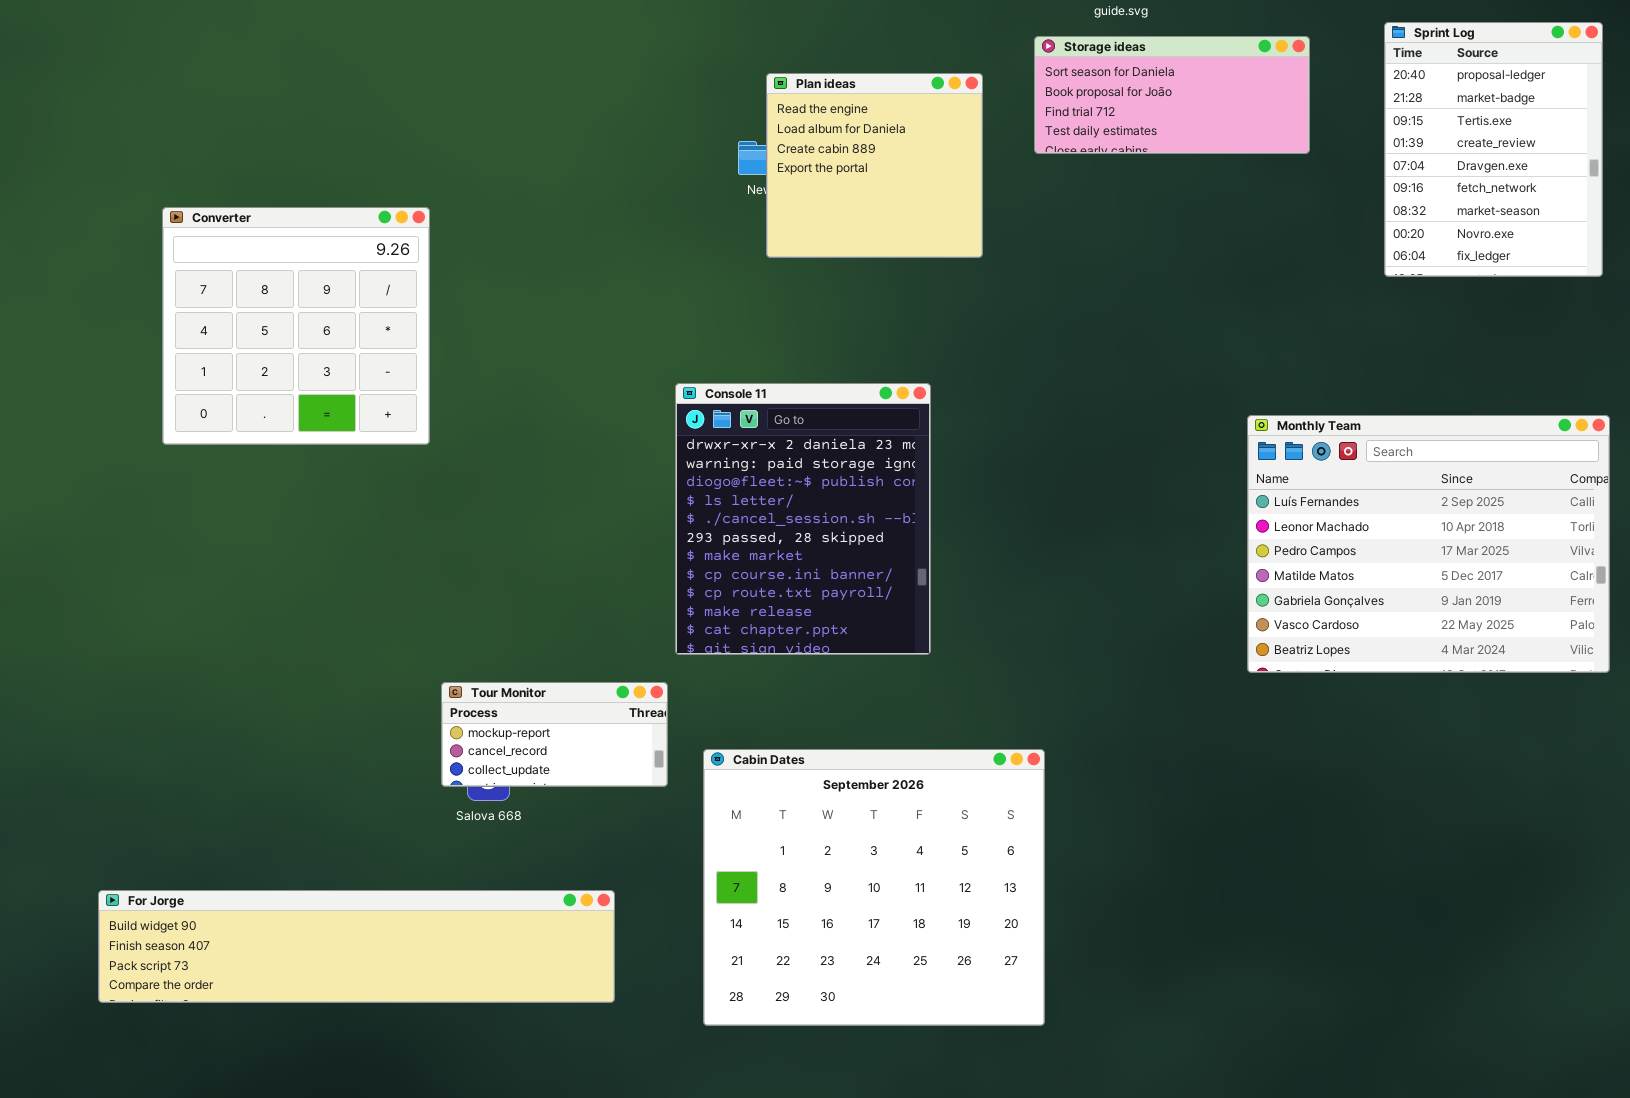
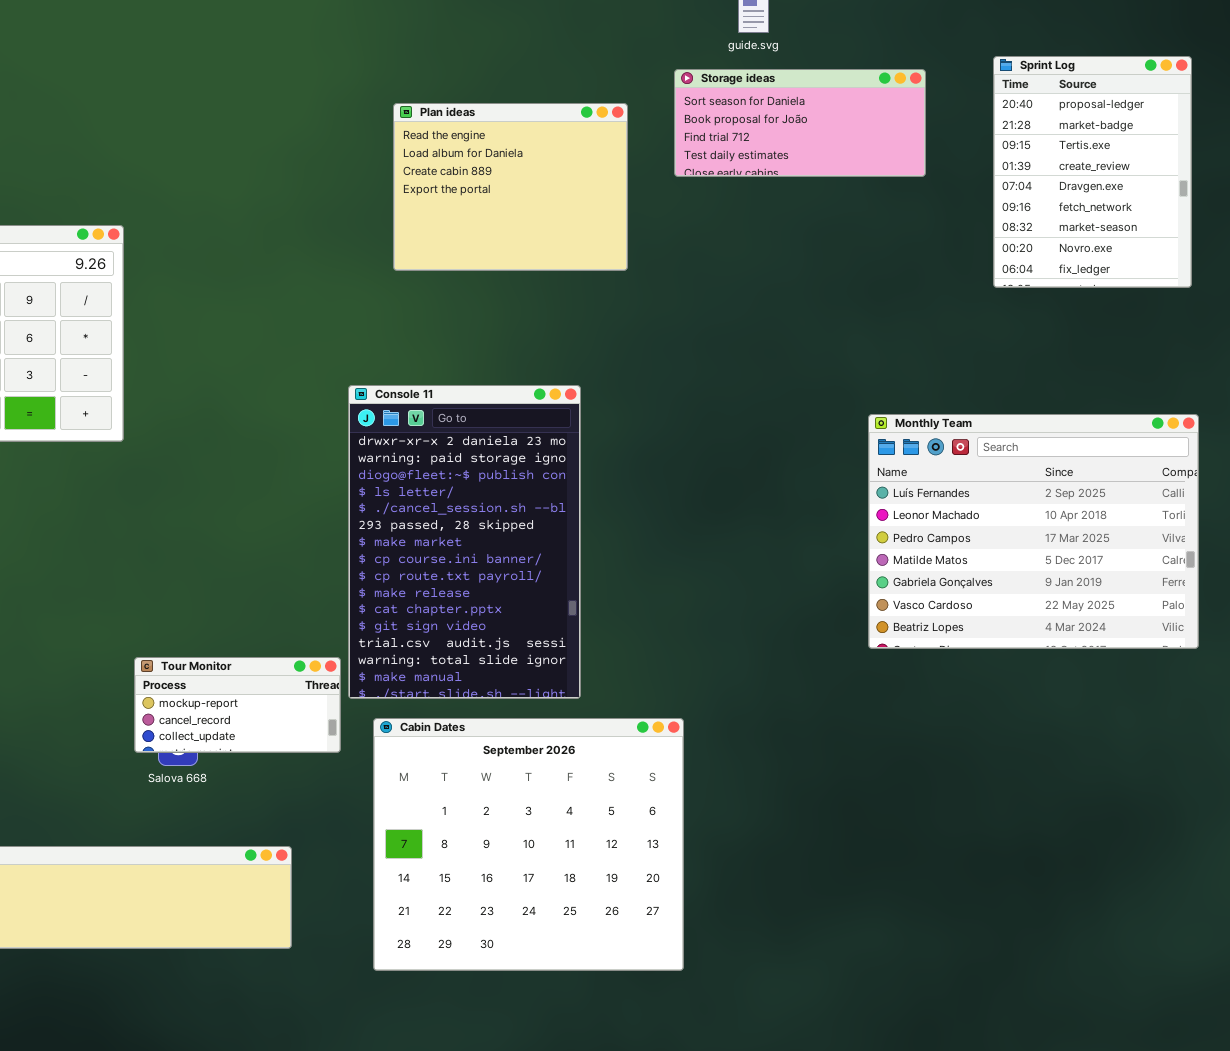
Plan ideas: [766,73,983,258] -> [393,103,628,271], resized
Console 11: [675,383,931,655] -> [348,385,581,699], resized

